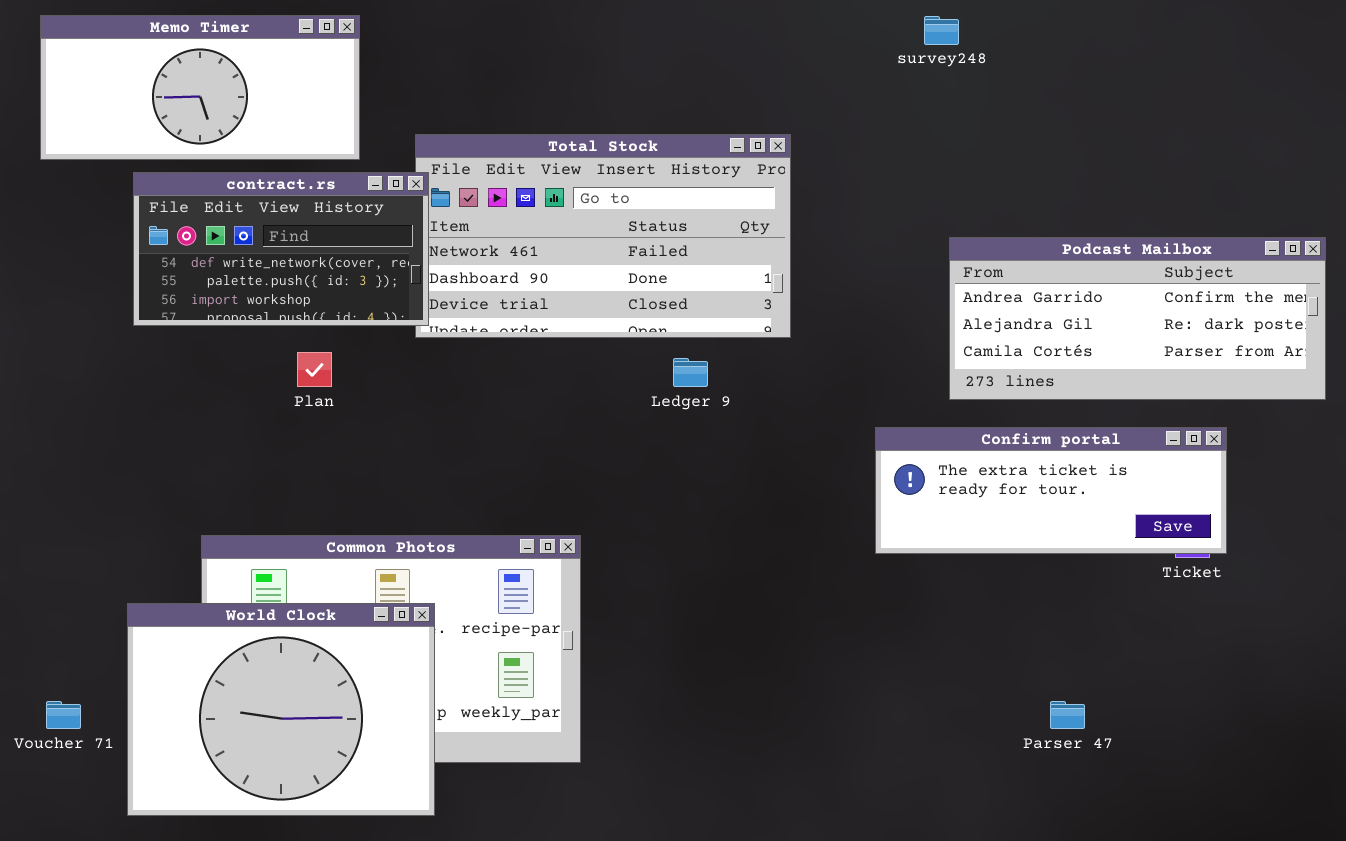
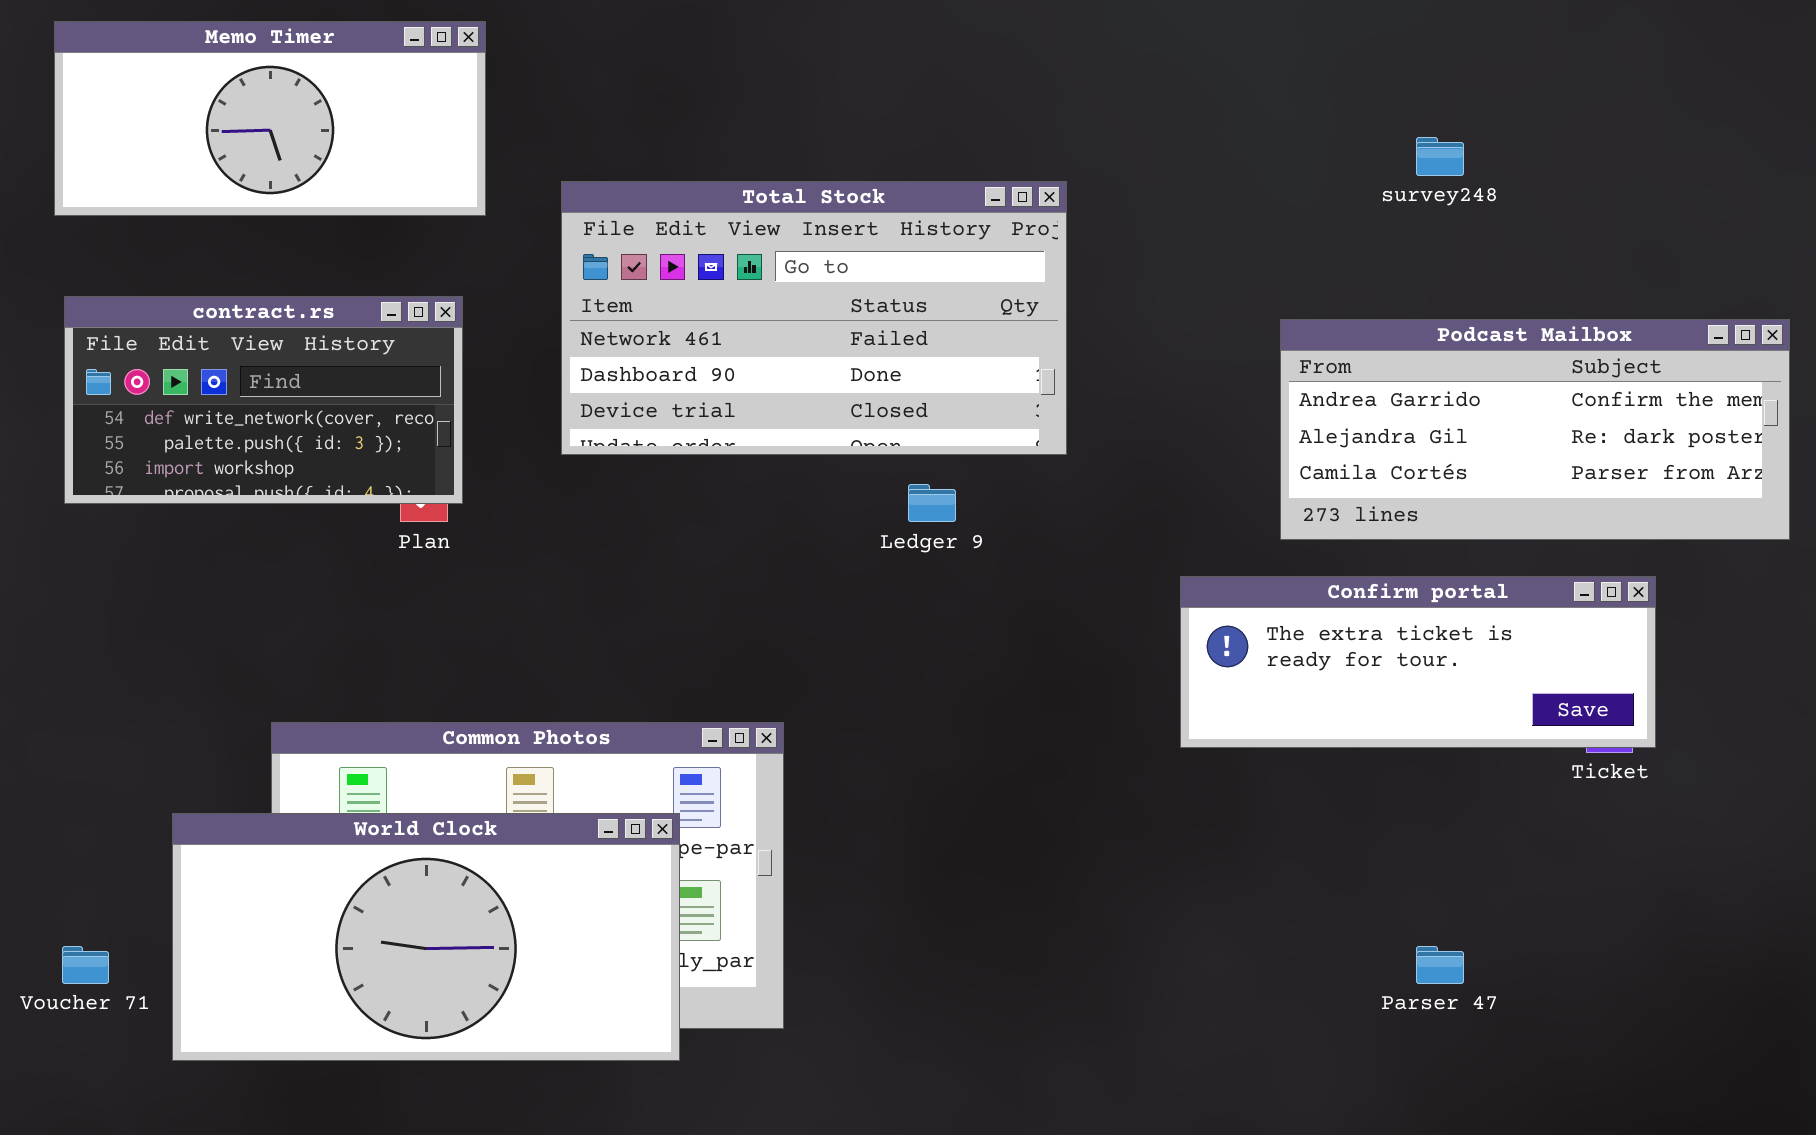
survey248: [924,16,959,45] -> [1416,137,1464,176], moved
contract.rs: [133,172,429,326] -> [64,296,463,504], moved
World Clock: [127,603,435,816] -> [172,813,680,1061], resized

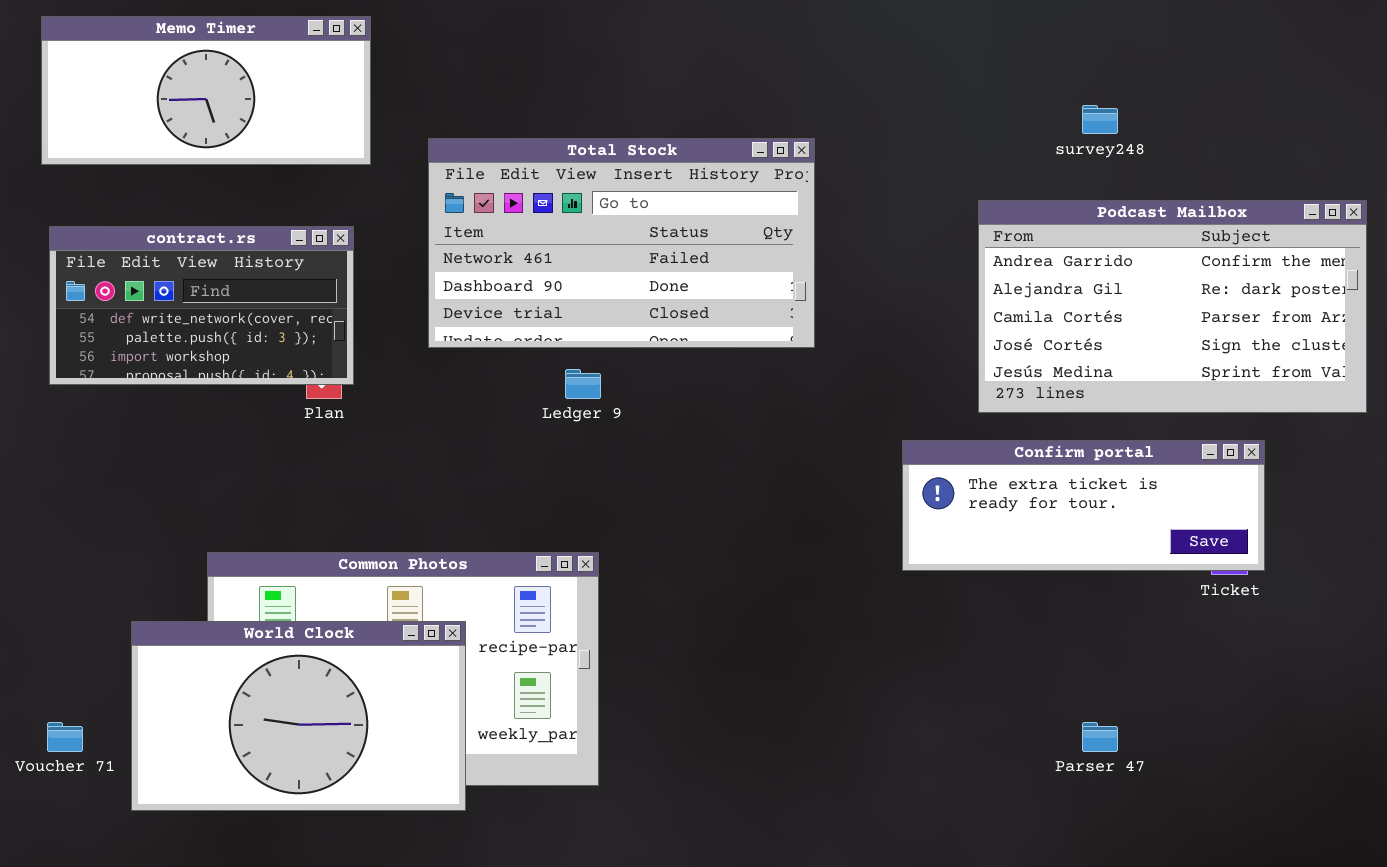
Podcast Mailbox: [1280,319,1790,540] -> [978,200,1367,413], resized
Ledger 9: [908,484,956,522] -> [565,369,601,399], moved
World Clock: [172,813,680,1061] -> [131,621,466,811], resized

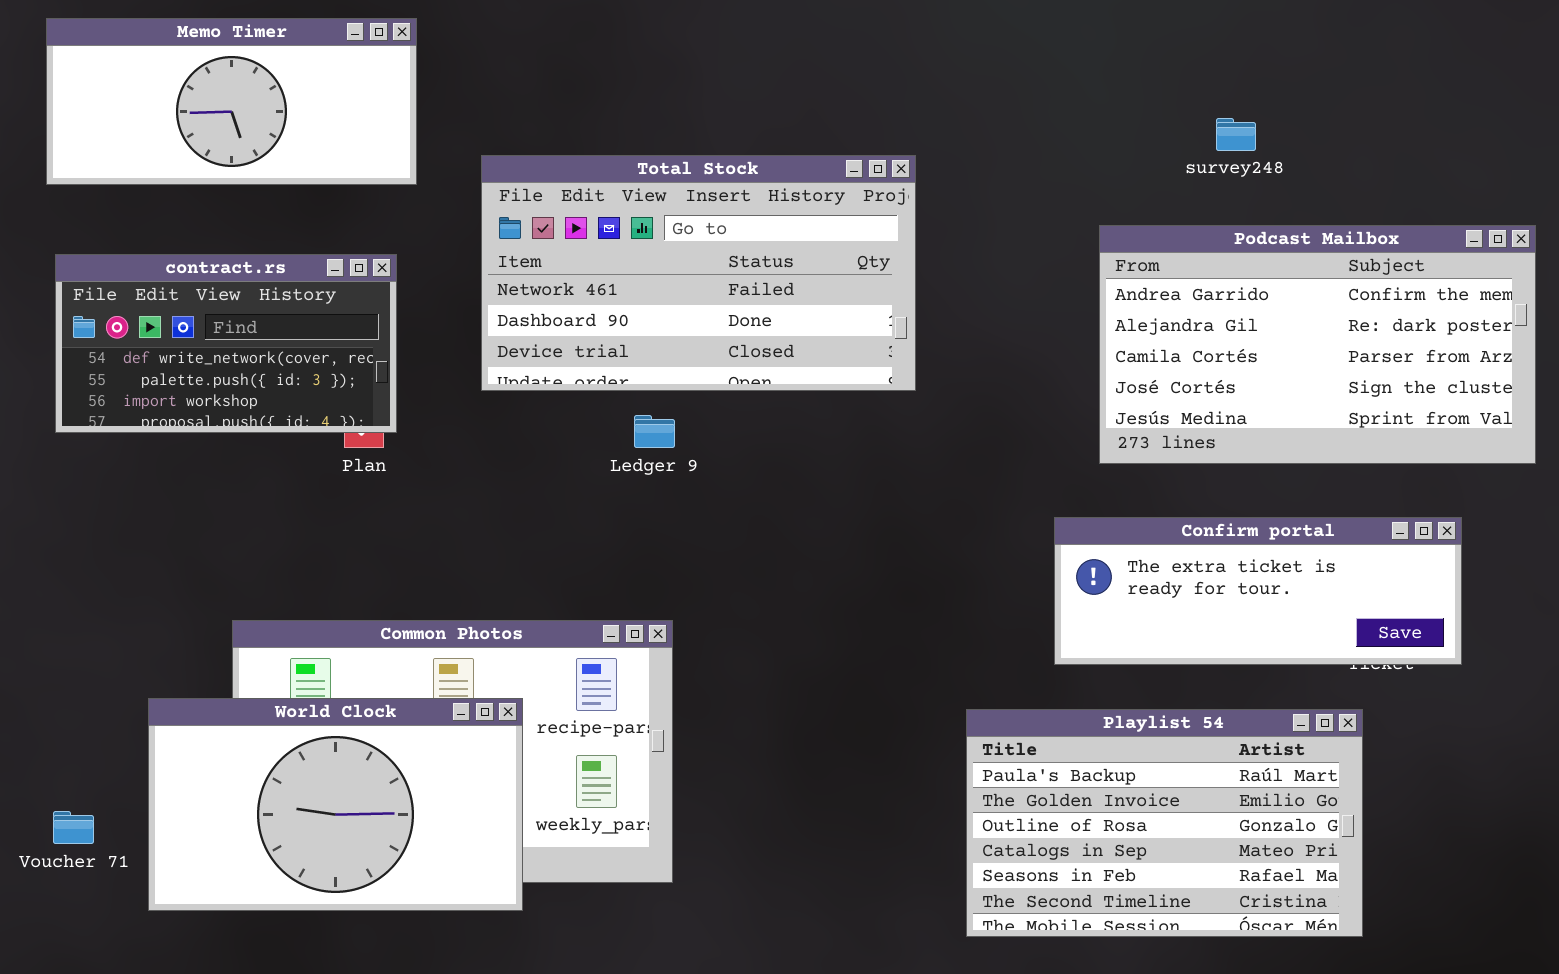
Confirm portal: [902,440,1265,571] -> [1054,517,1462,665], moved
Playlist 54: none -> [966,709,1363,937], opened

